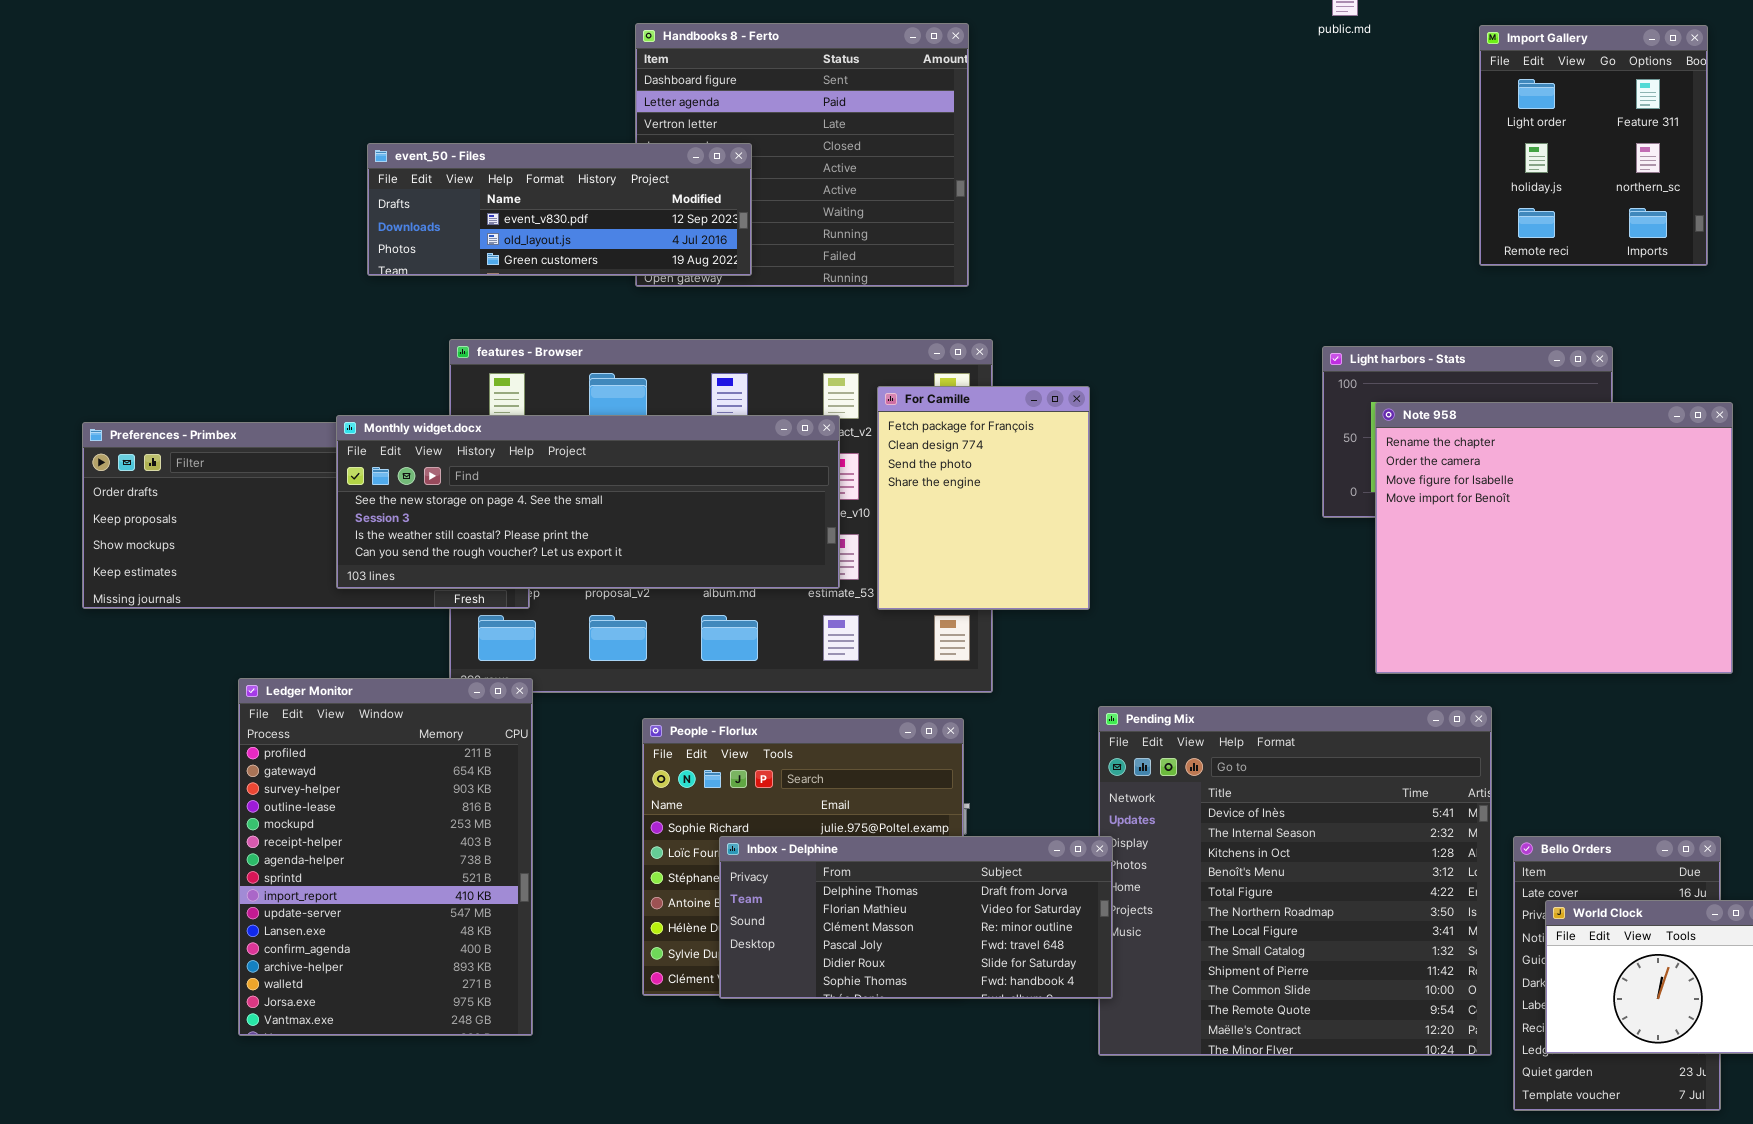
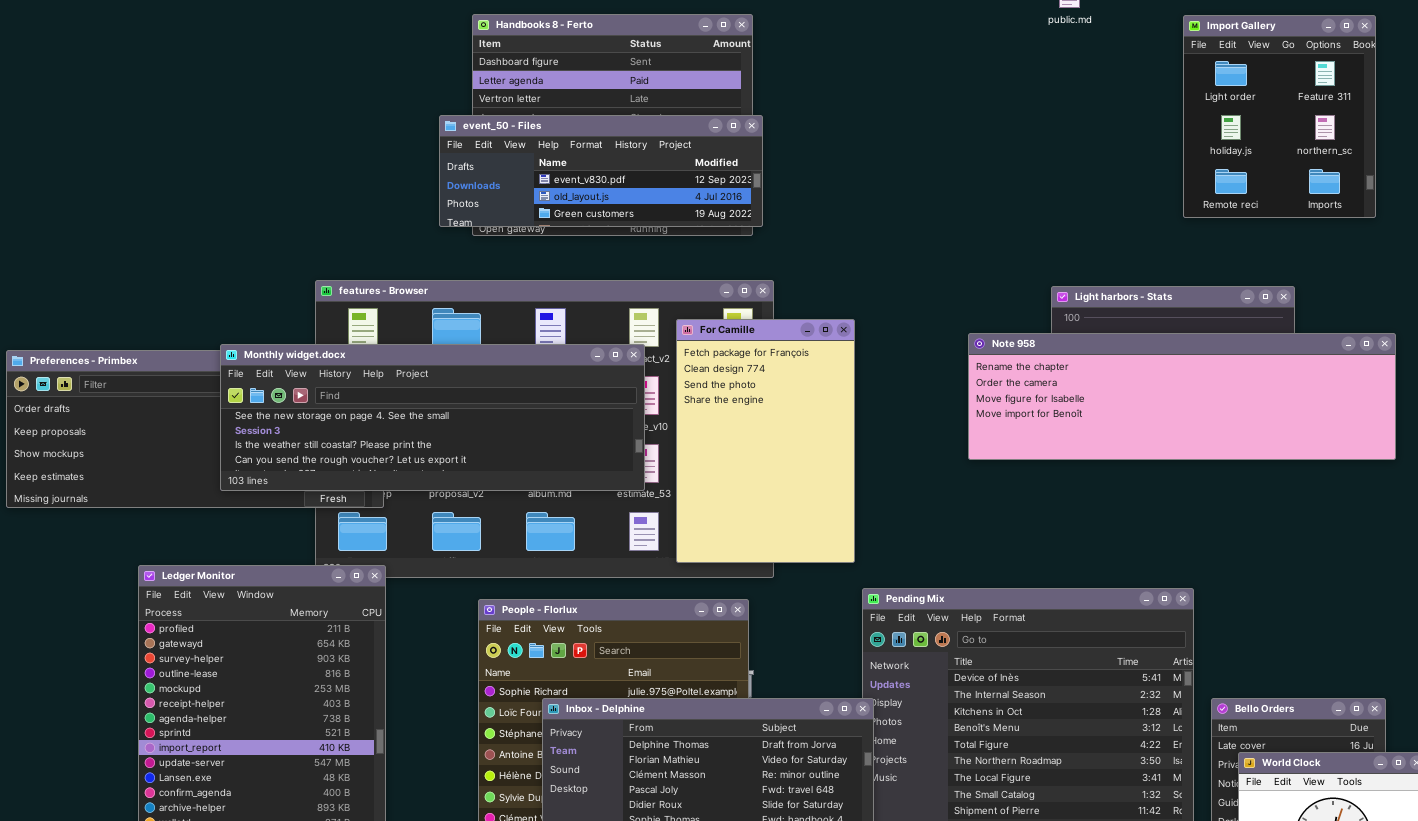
event_50 - Files: [367,143,752,276] -> [439,115,763,227], moved
For Camille: [877,386,1090,610] -> [676,319,855,563], resized
Note 958: [1375,402,1733,674] -> [968,333,1396,460], resized

